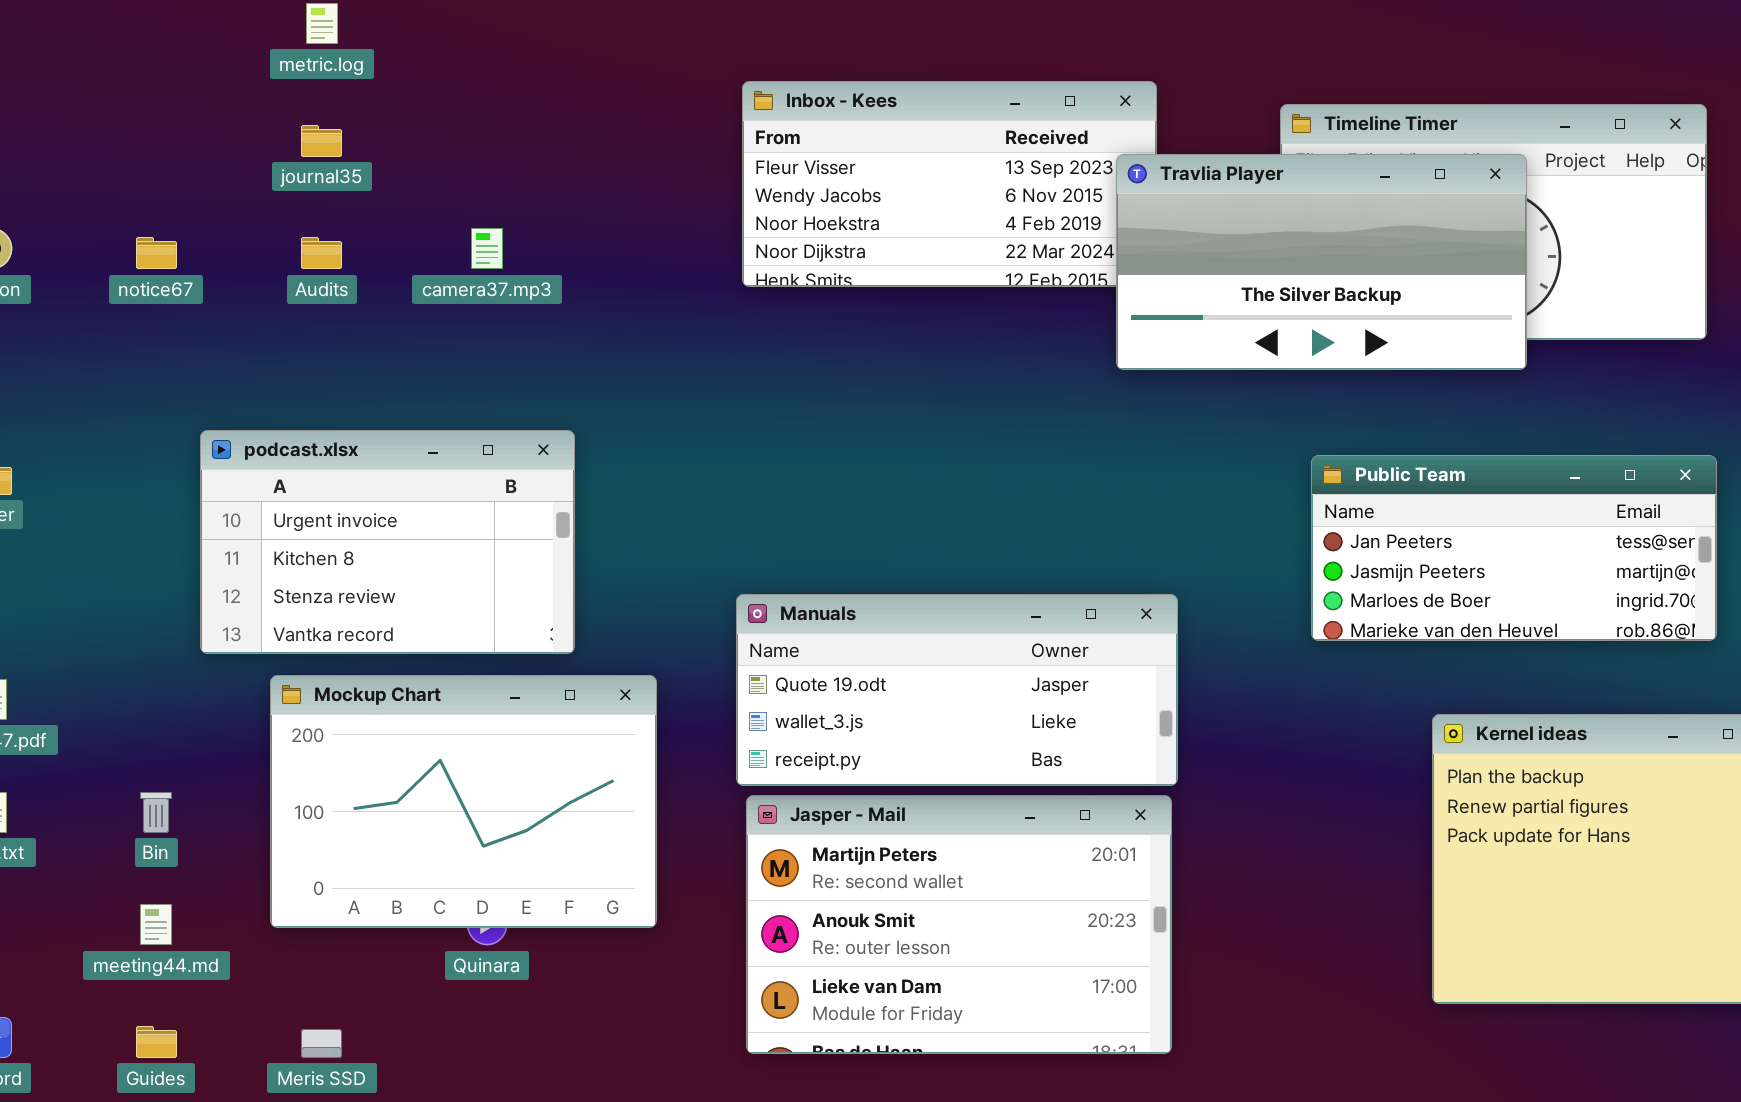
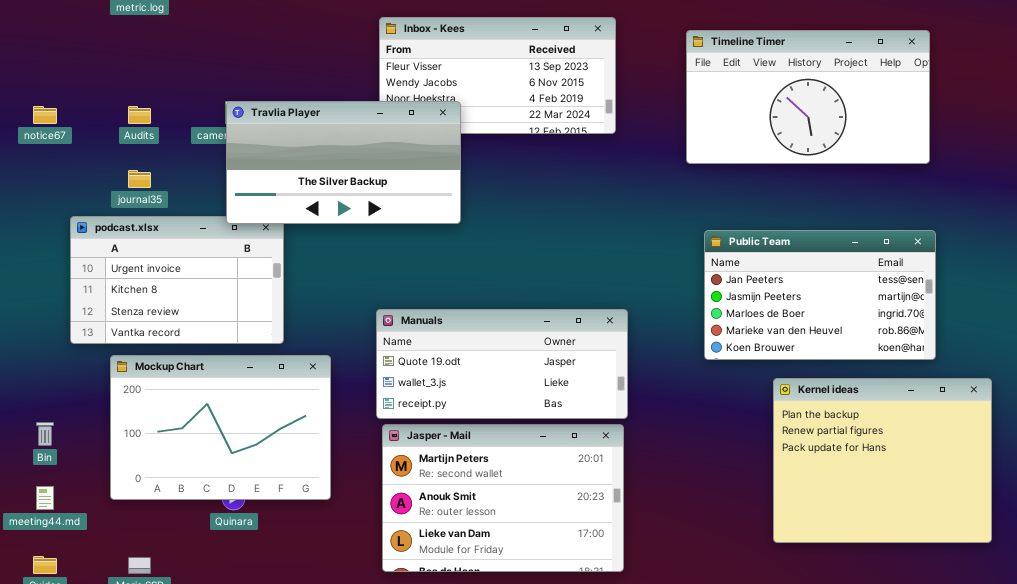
journal35: [301,125,342,157] -> [128,170,151,188], moved
Travlia Player: [1116,154,1527,370] -> [226,101,461,224], moved
Public Team: [1311,455,1717,641] -> [704,230,936,360], resized

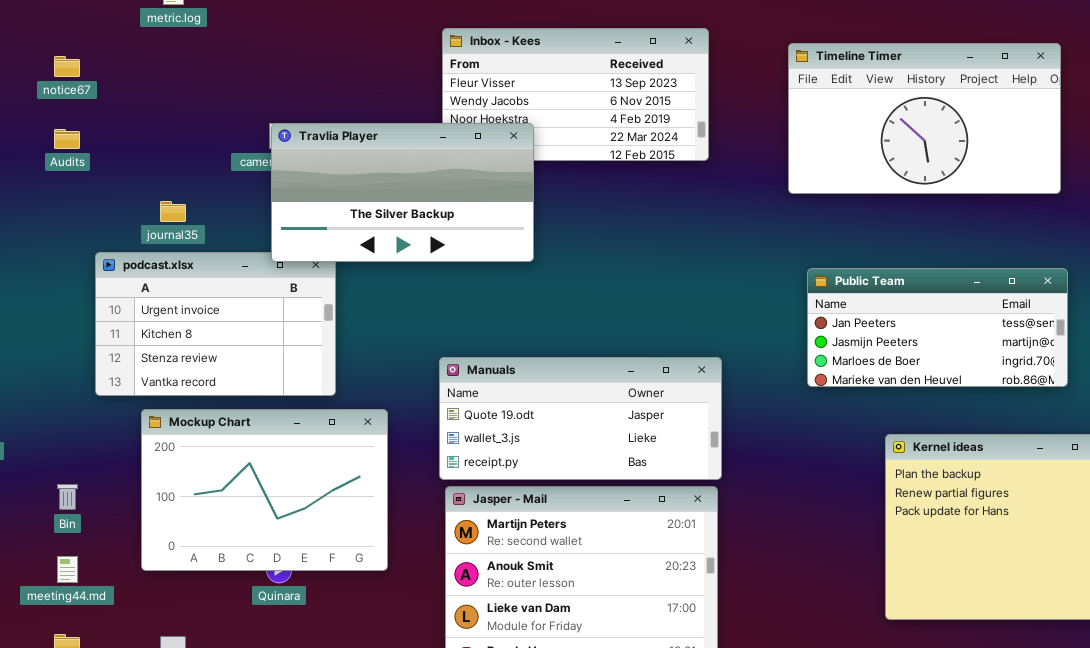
notice67: [33,106,57,124] -> [54,56,80,77], moved
Audits: [128,106,151,124] -> [54,129,80,149], moved
Public Team: [704,230,936,360] -> [807,268,1068,387], resized

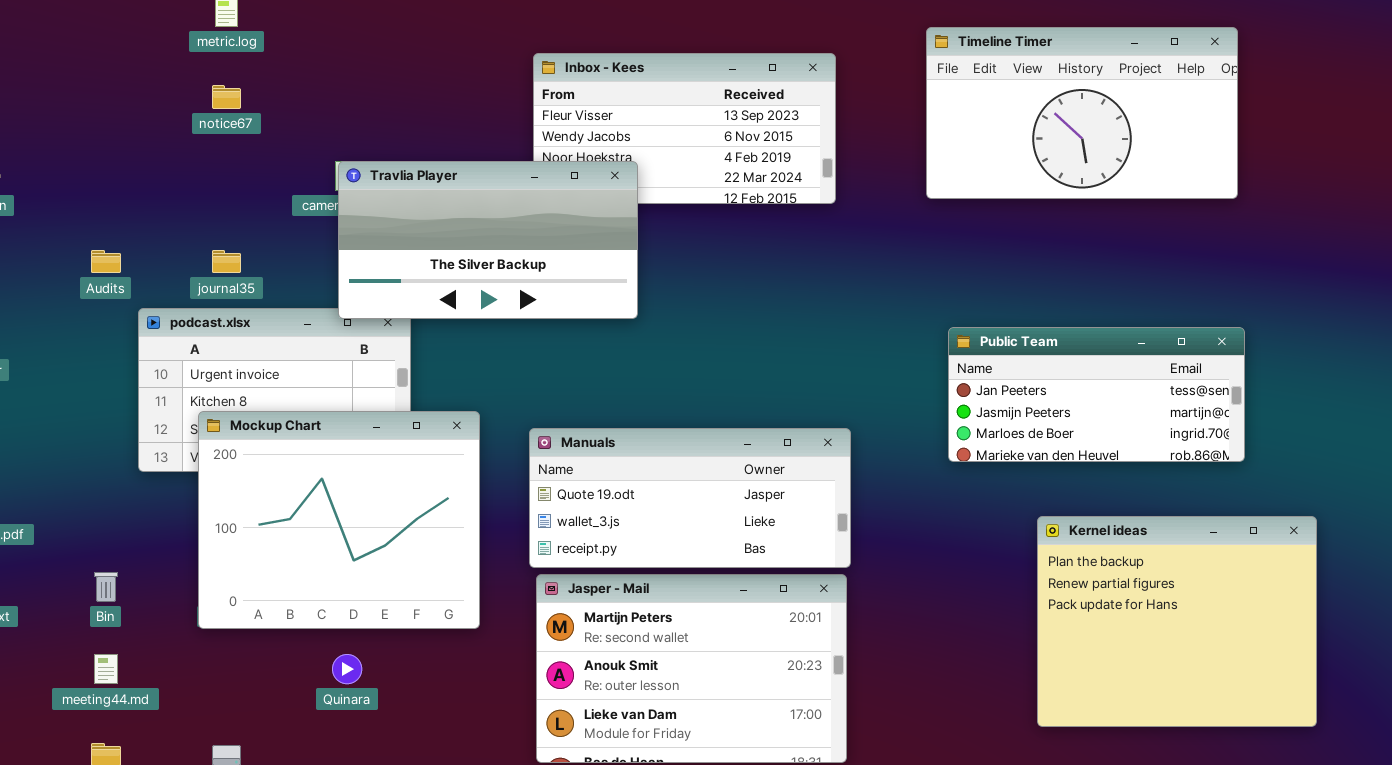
Timeline Timer: [788,43,1061,194] -> [926,27,1238,199], moved
notice67: [54,56,80,77] -> [212,85,241,109], moved
Audits: [54,129,80,149] -> [91,250,121,273], moved
Mockup Chart: [141,409,388,571] -> [198,411,480,629], moved, resized

